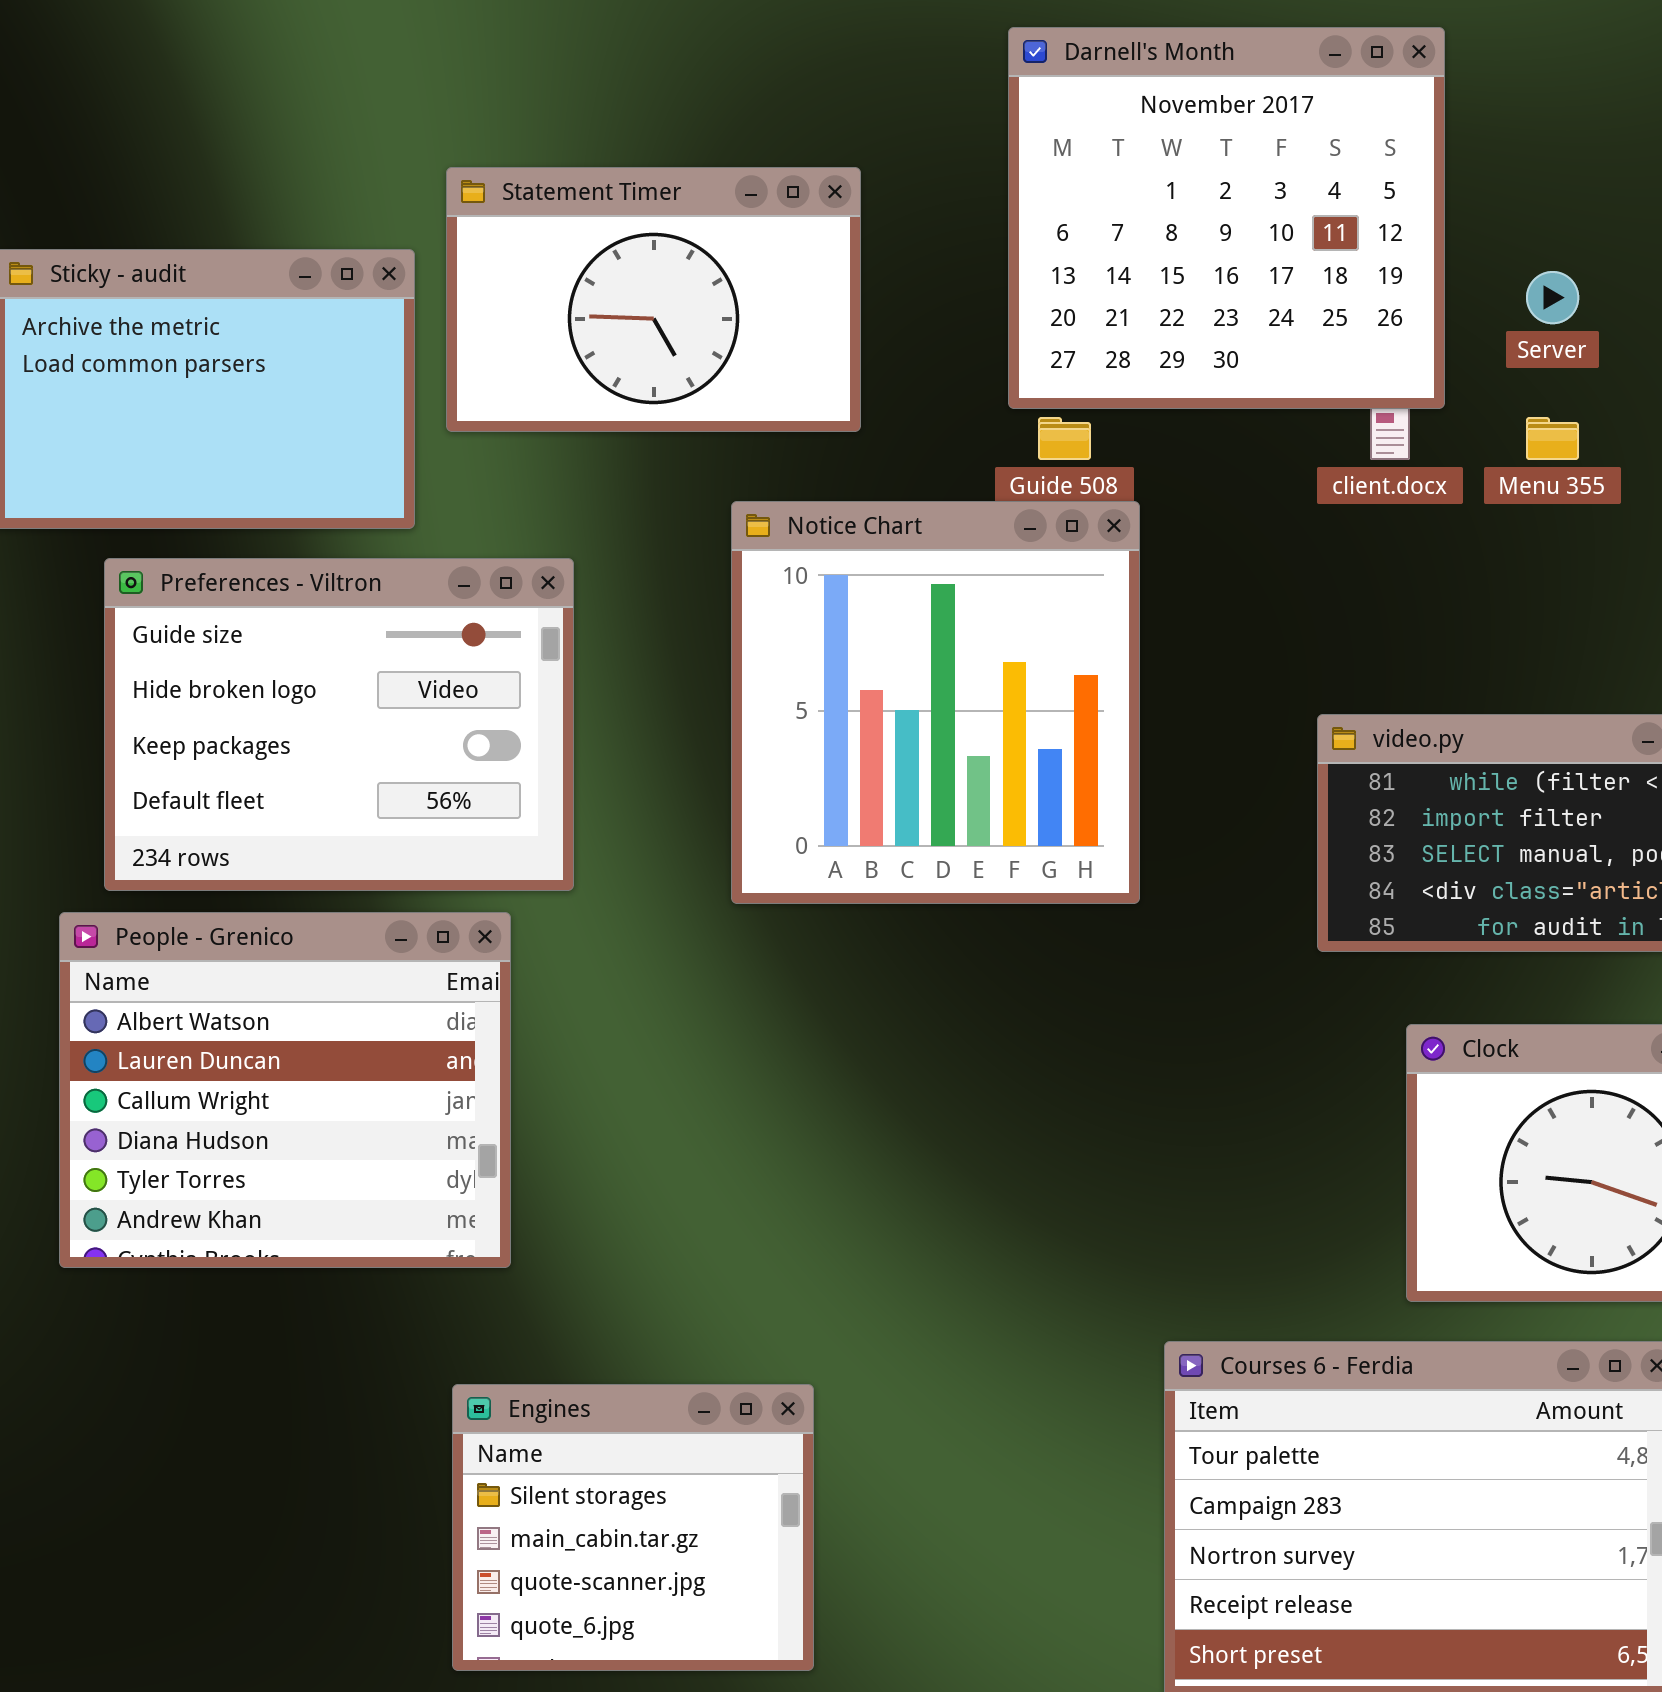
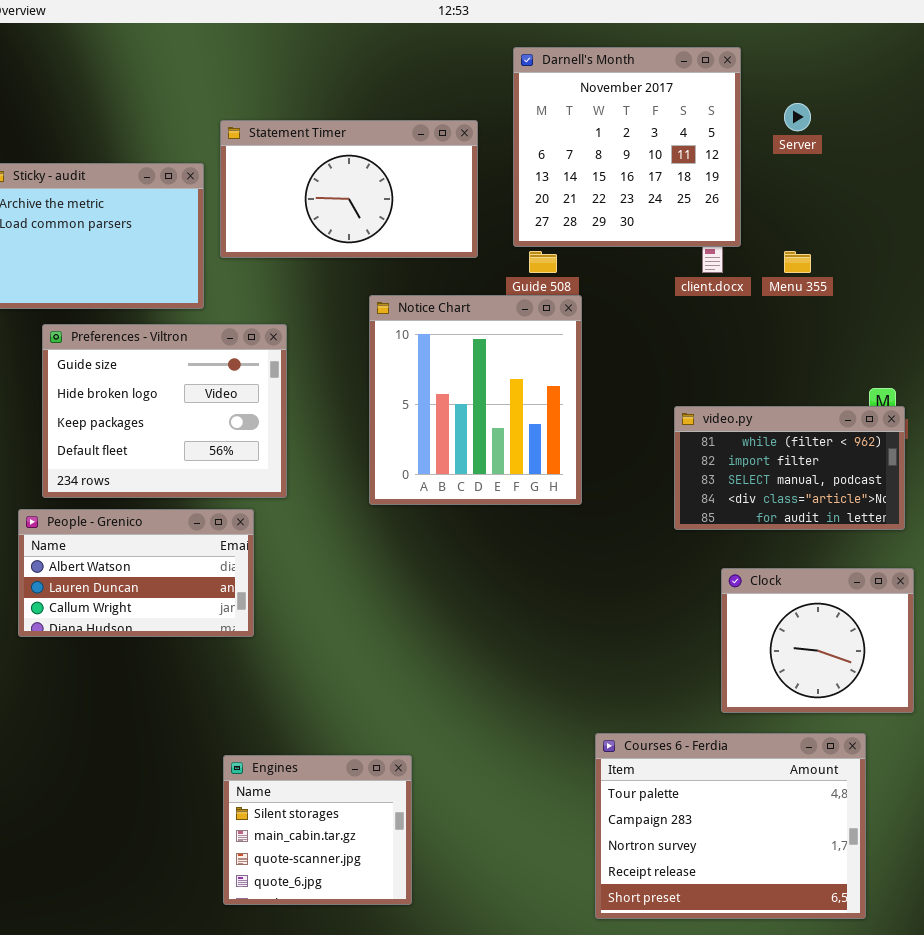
Statement Timer: [446,167,861,432] -> [220,120,478,258], resized
Server: [1526,271,1579,324] -> [784,103,811,131], moved
People - Grenico: [59,912,511,1268] -> [18,509,254,637], resized

